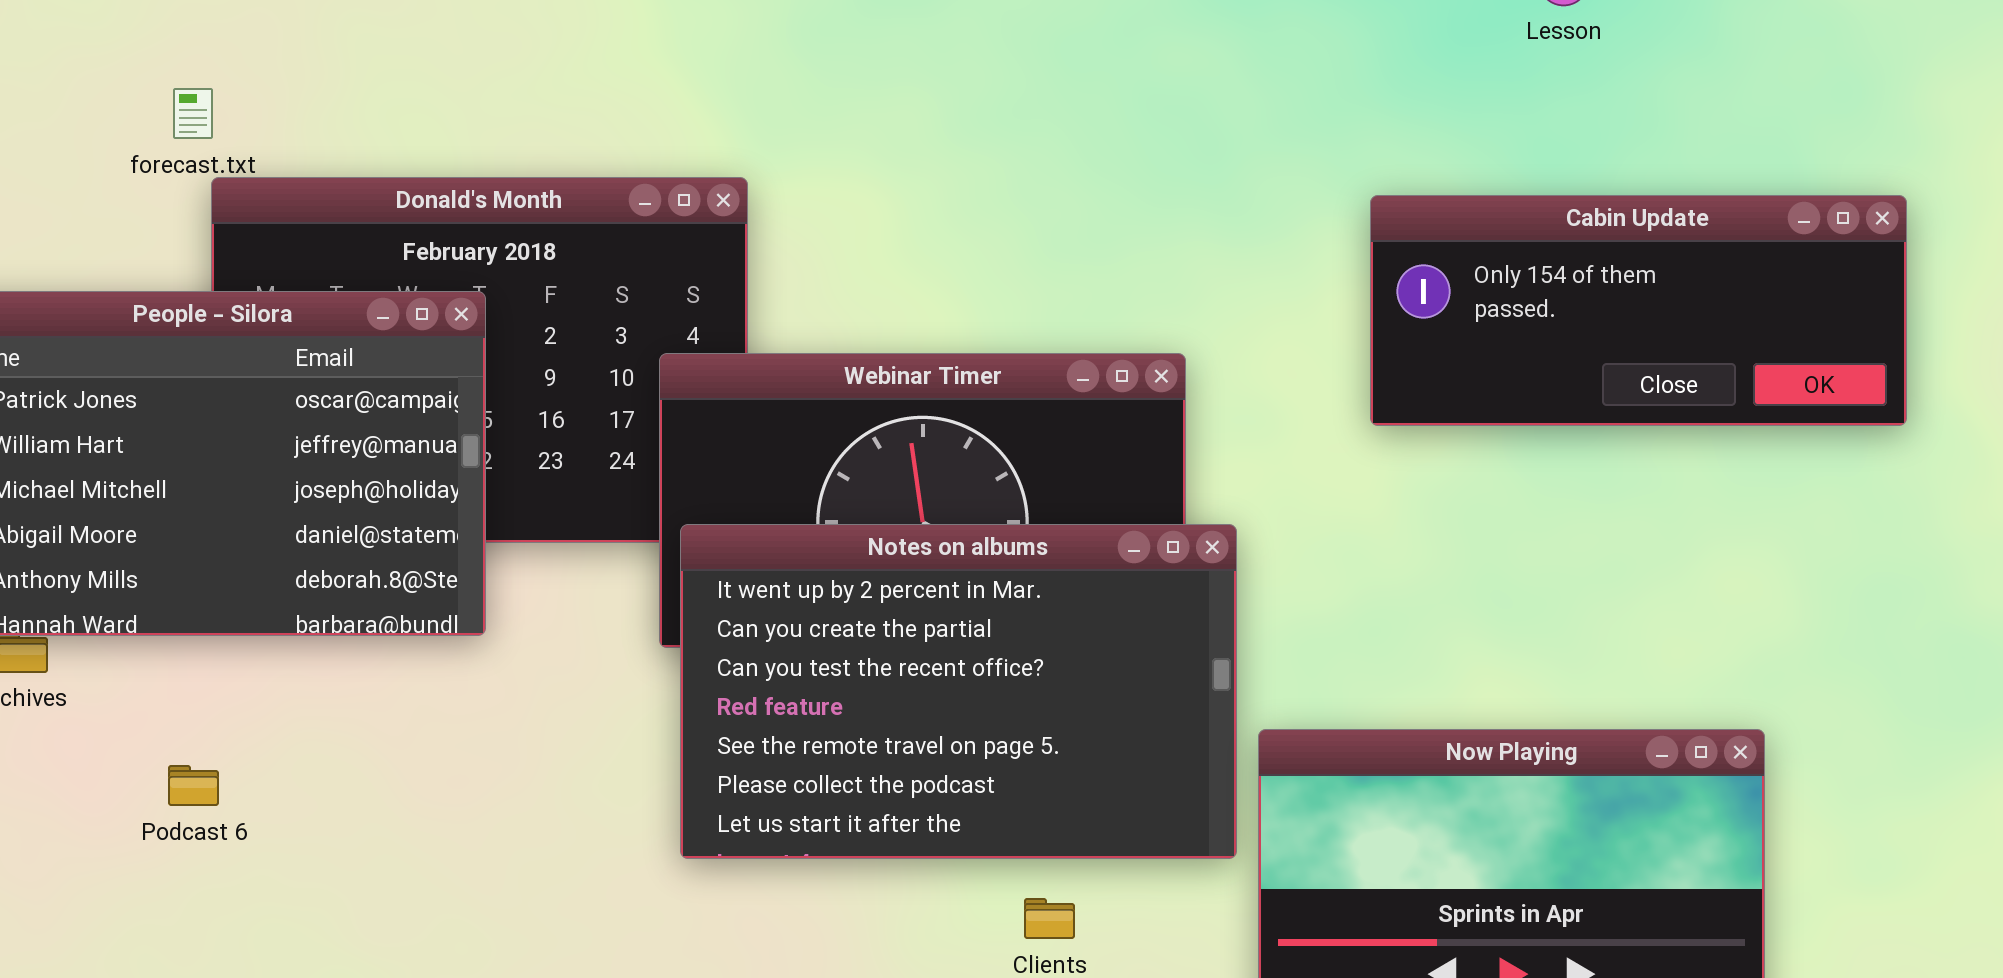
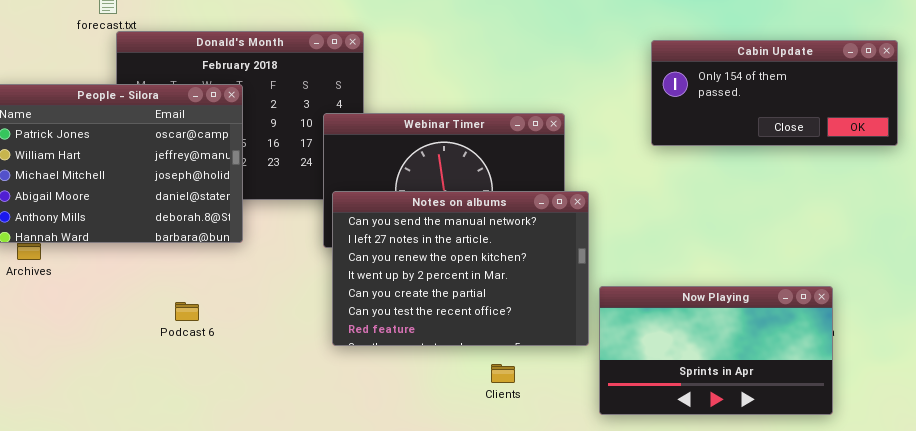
Notes on albums: [680,524,1237,859] -> [332,191,589,346], scrolled up 3 rows
Podcast 6: [168,765,219,806] -> [175,302,199,321], moved

